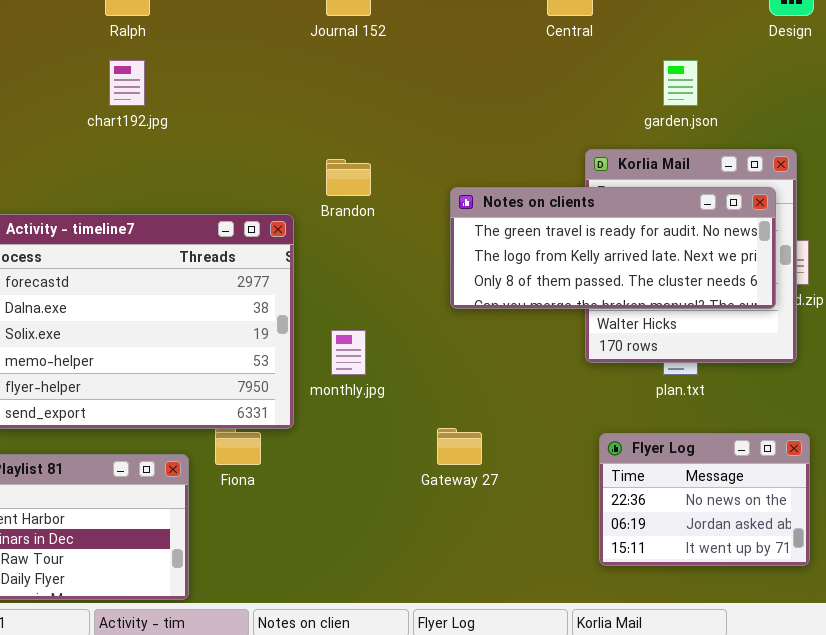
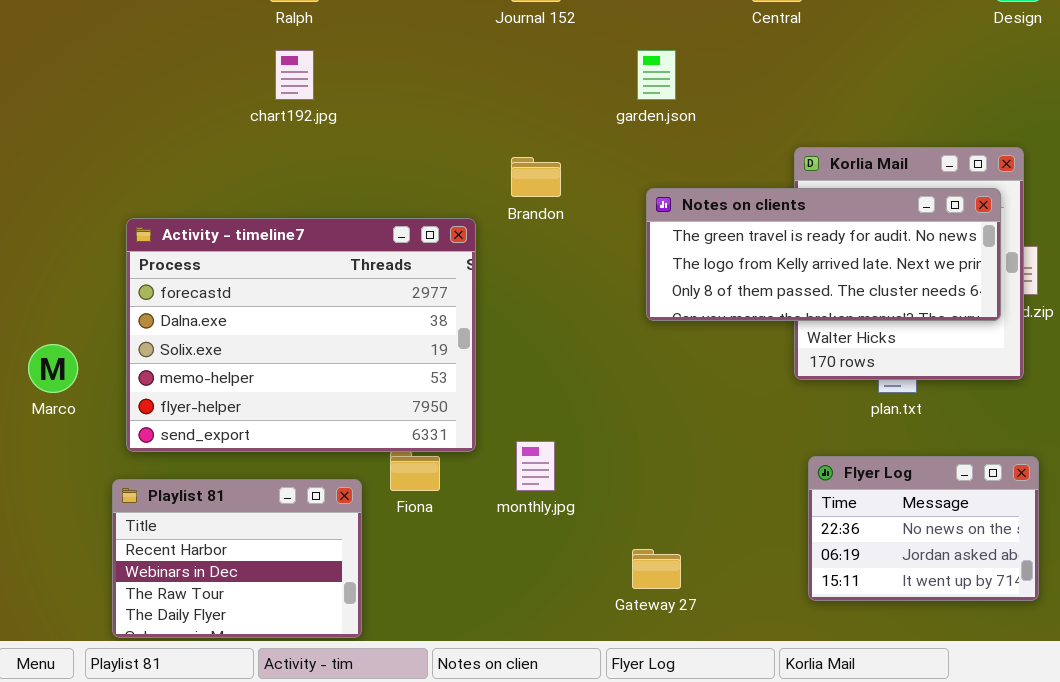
garden.json: [663,60,698,106] -> [637,50,676,100], moved
monthly.jpg: [331,330,366,375] -> [516,441,555,491], moved
Gateway 27: [437,428,482,465] -> [632,549,681,589], moved

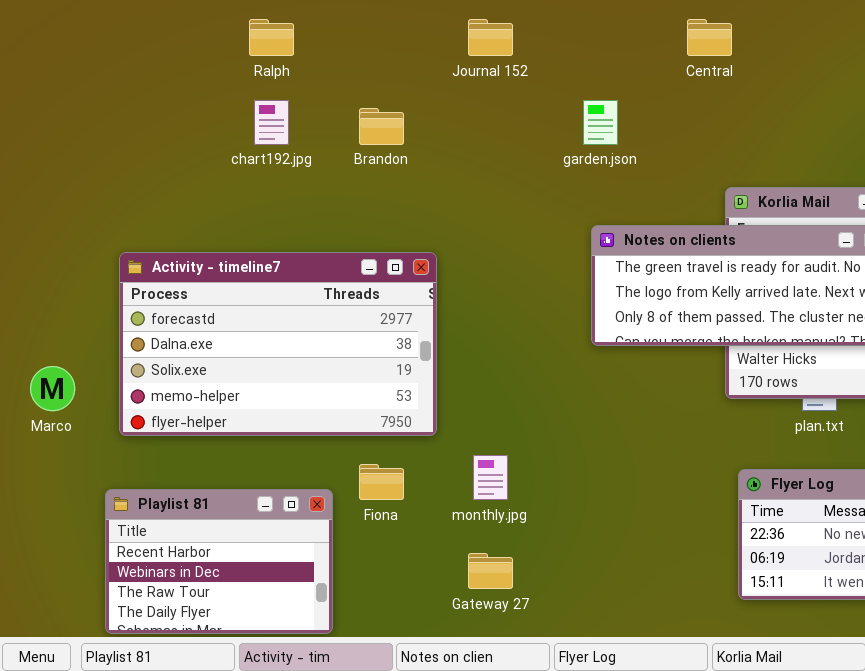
Brandon: [511,157,561,197] -> [359,108,404,145], moved
Activity - timeline7: [126,218,476,452] -> [119,252,437,436], resized
Gateway 27: [632,549,681,589] -> [468,553,513,589], moved

